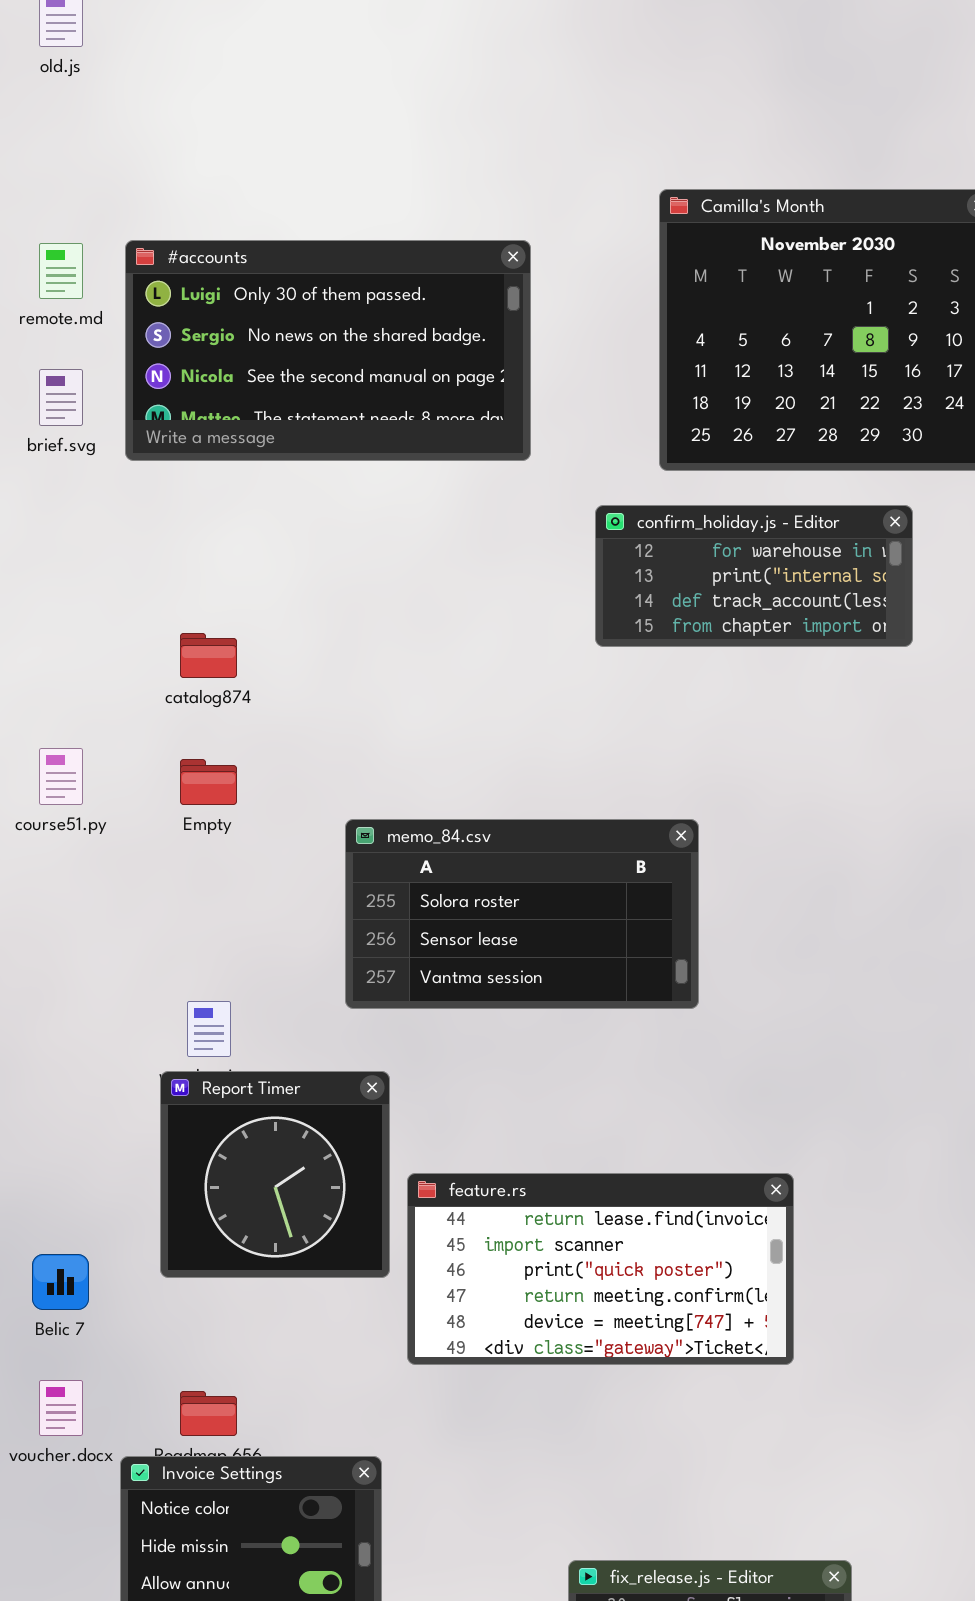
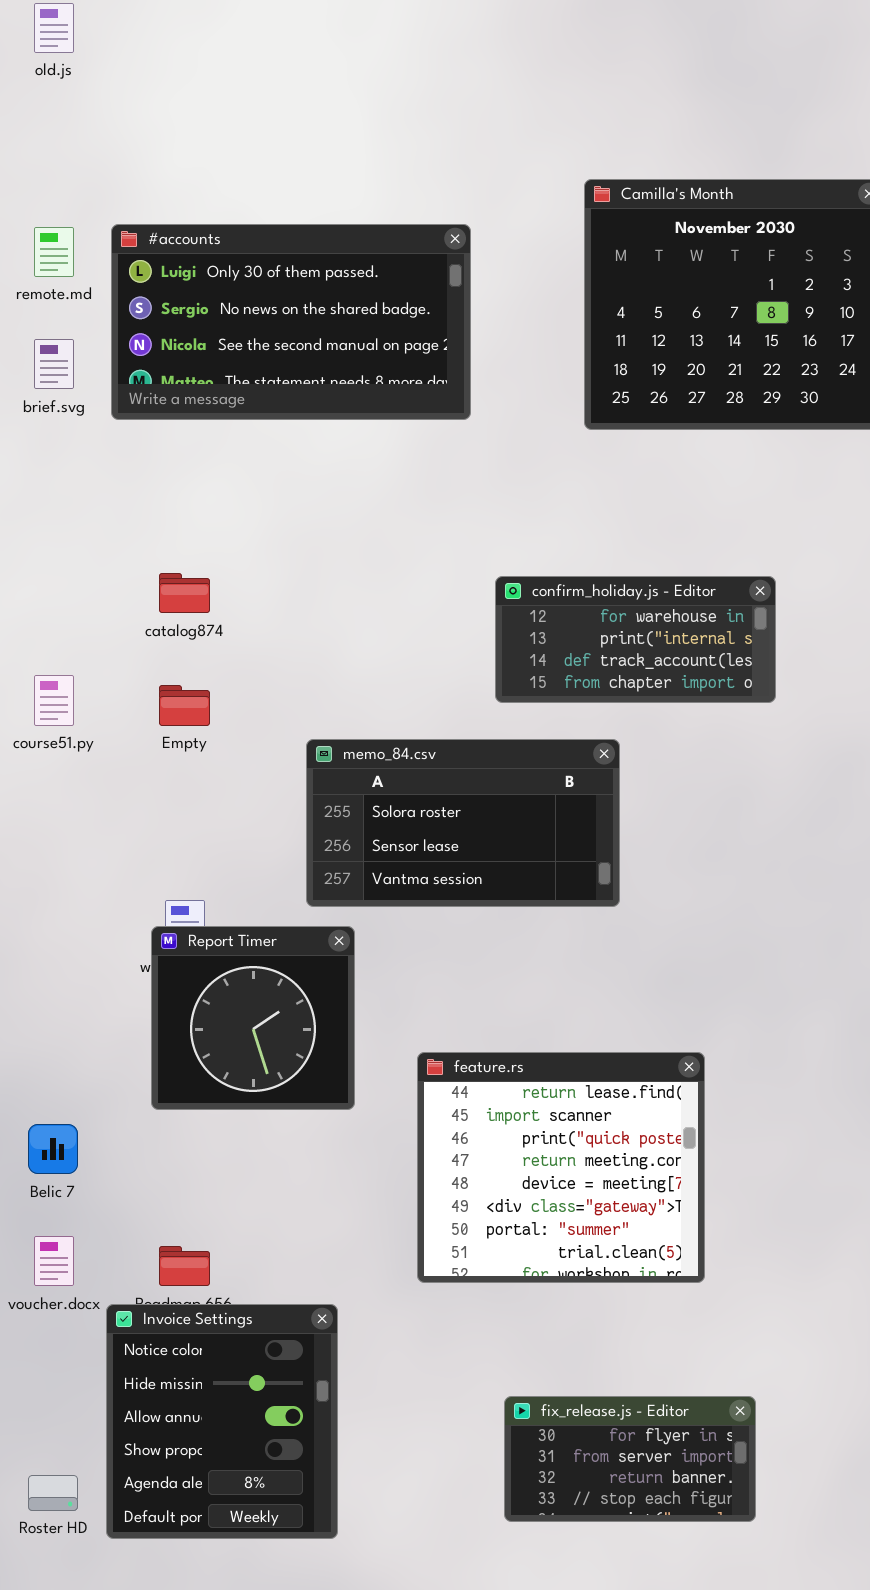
confirm_holiday.js - Editor: [595,505,913,647] -> [495,576,776,703], moved
Report Timer: [160,1071,390,1278] -> [151,926,355,1110], moved
feature.rs: [407,1173,794,1365] -> [417,1052,705,1283], resized

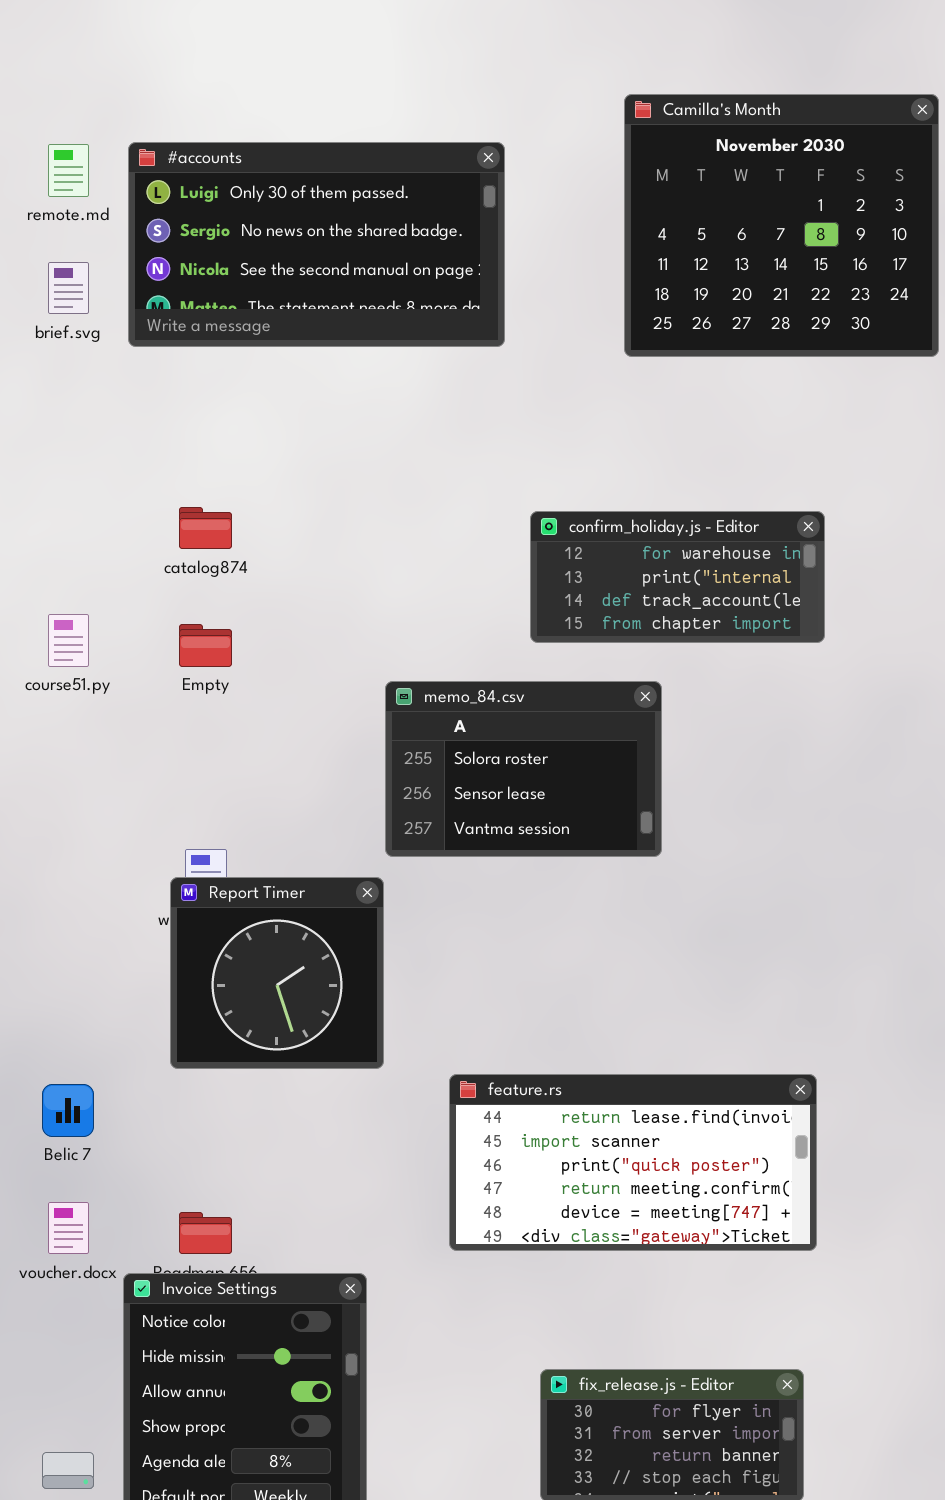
memo_84.csv: [306,739,620,907] -> [385,681,662,857], resized
feature.rs: [417,1052,705,1283] -> [449,1074,817,1251], resized

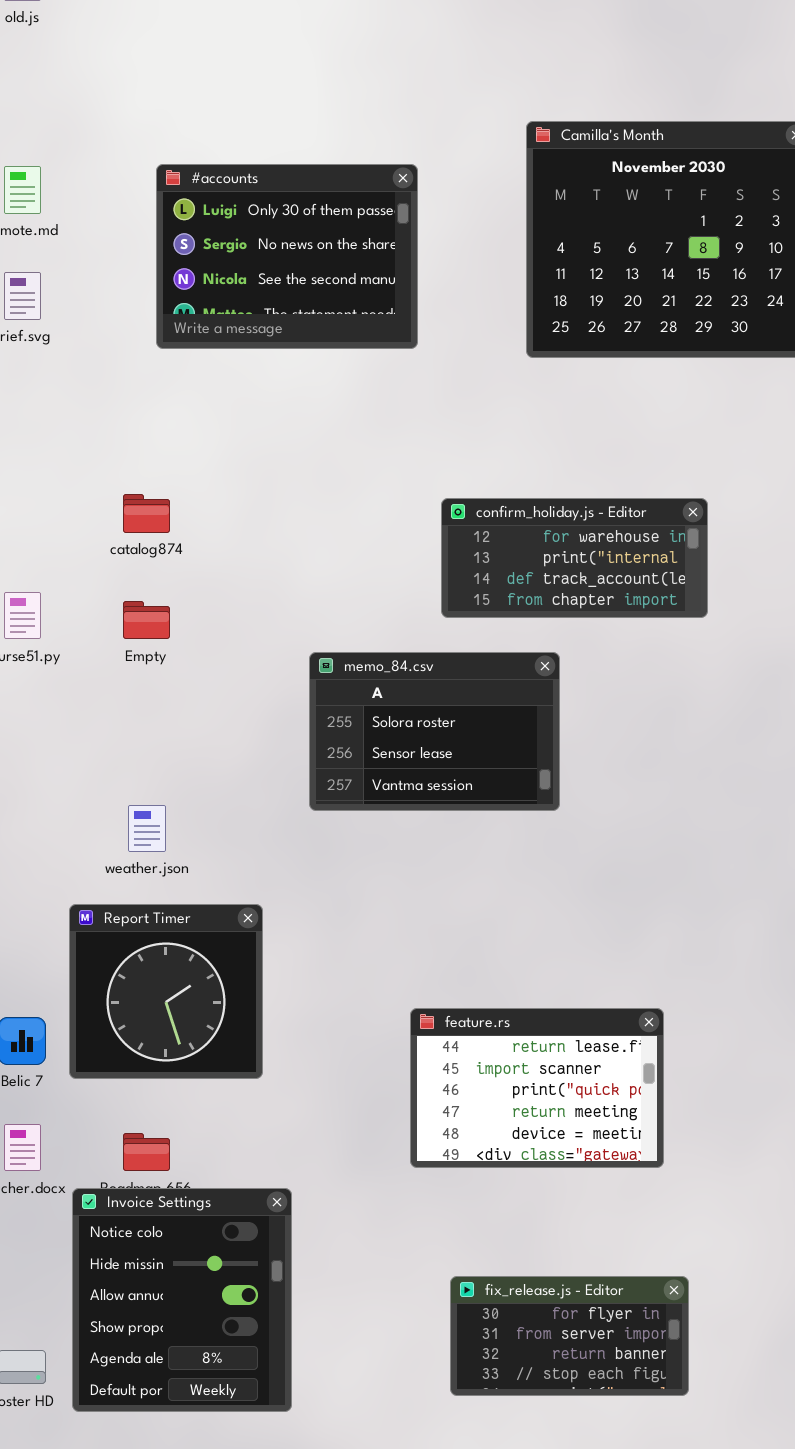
#accounts: [128,142,505,347] -> [156,164,418,349], resized
Report Timer: [170,877,384,1069] -> [69,904,263,1079], moved
feature.rs: [449,1074,817,1251] -> [410,1008,664,1168], moved, resized

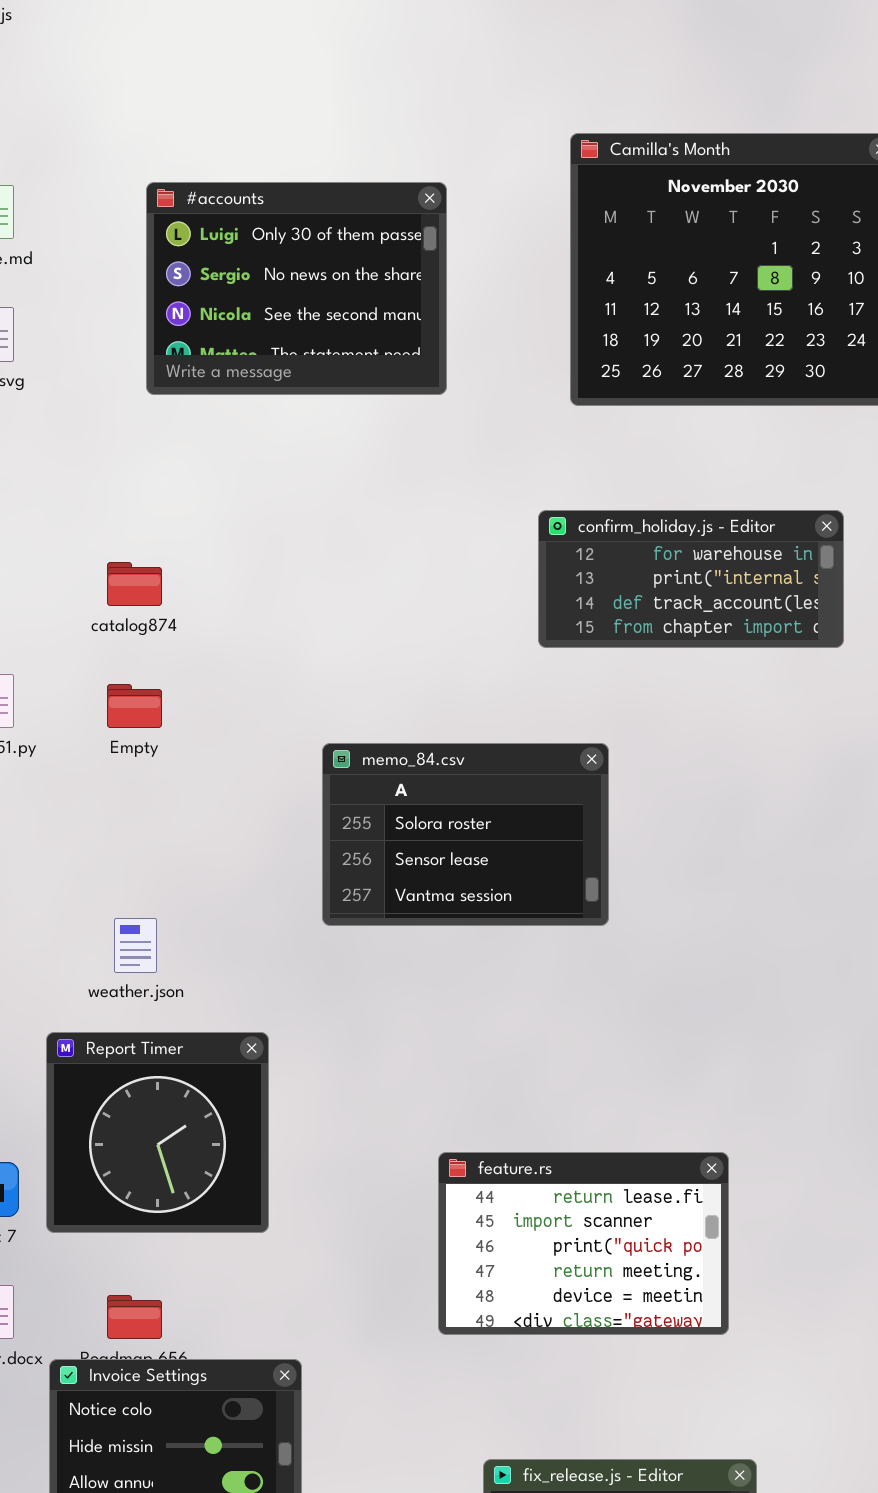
confirm_holiday.js - Editor: [441,498,708,618] -> [538,510,844,648], moved

